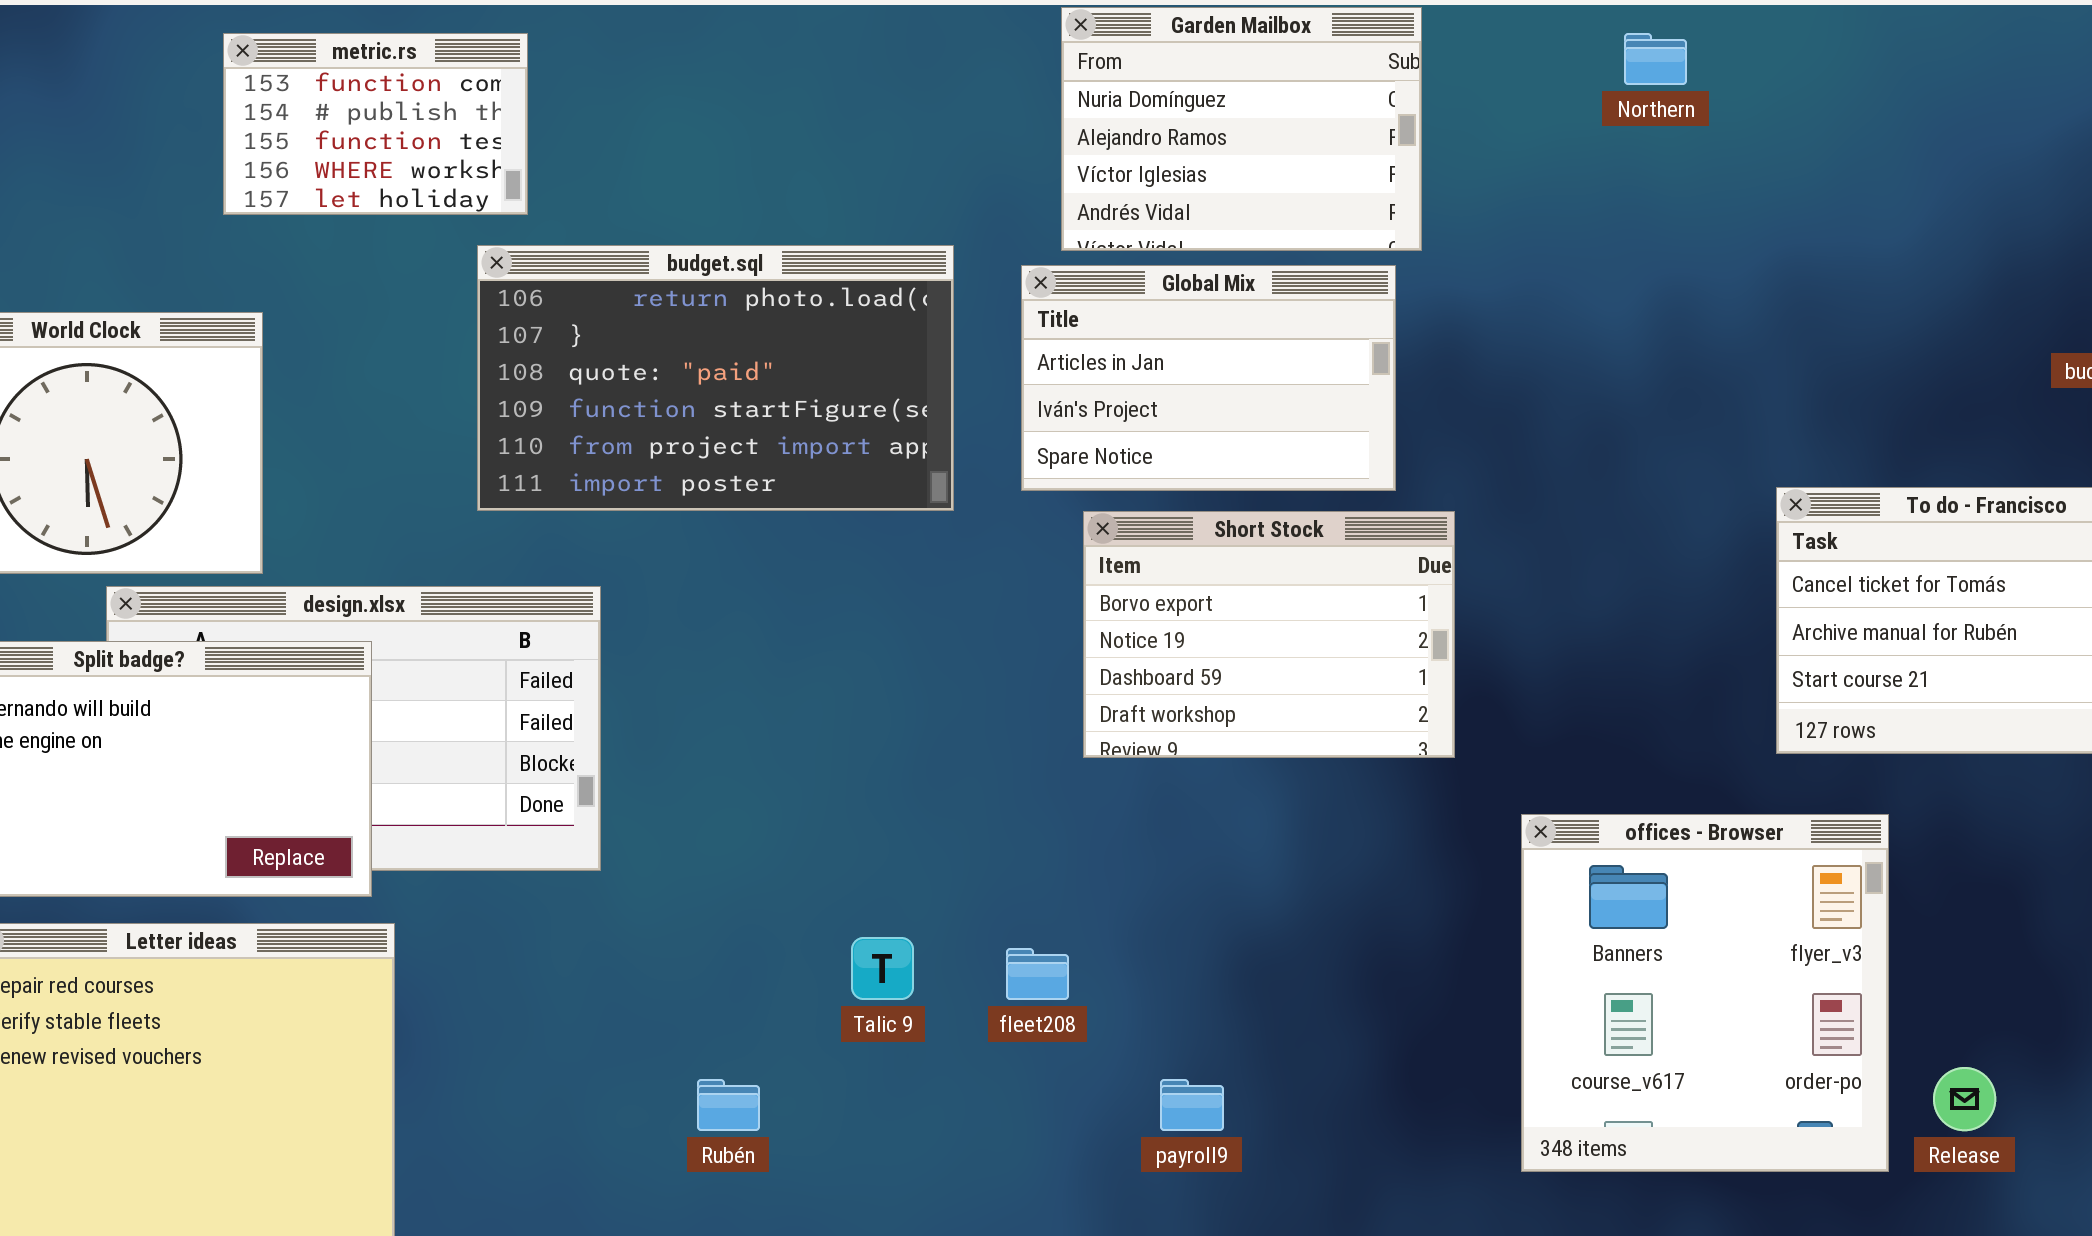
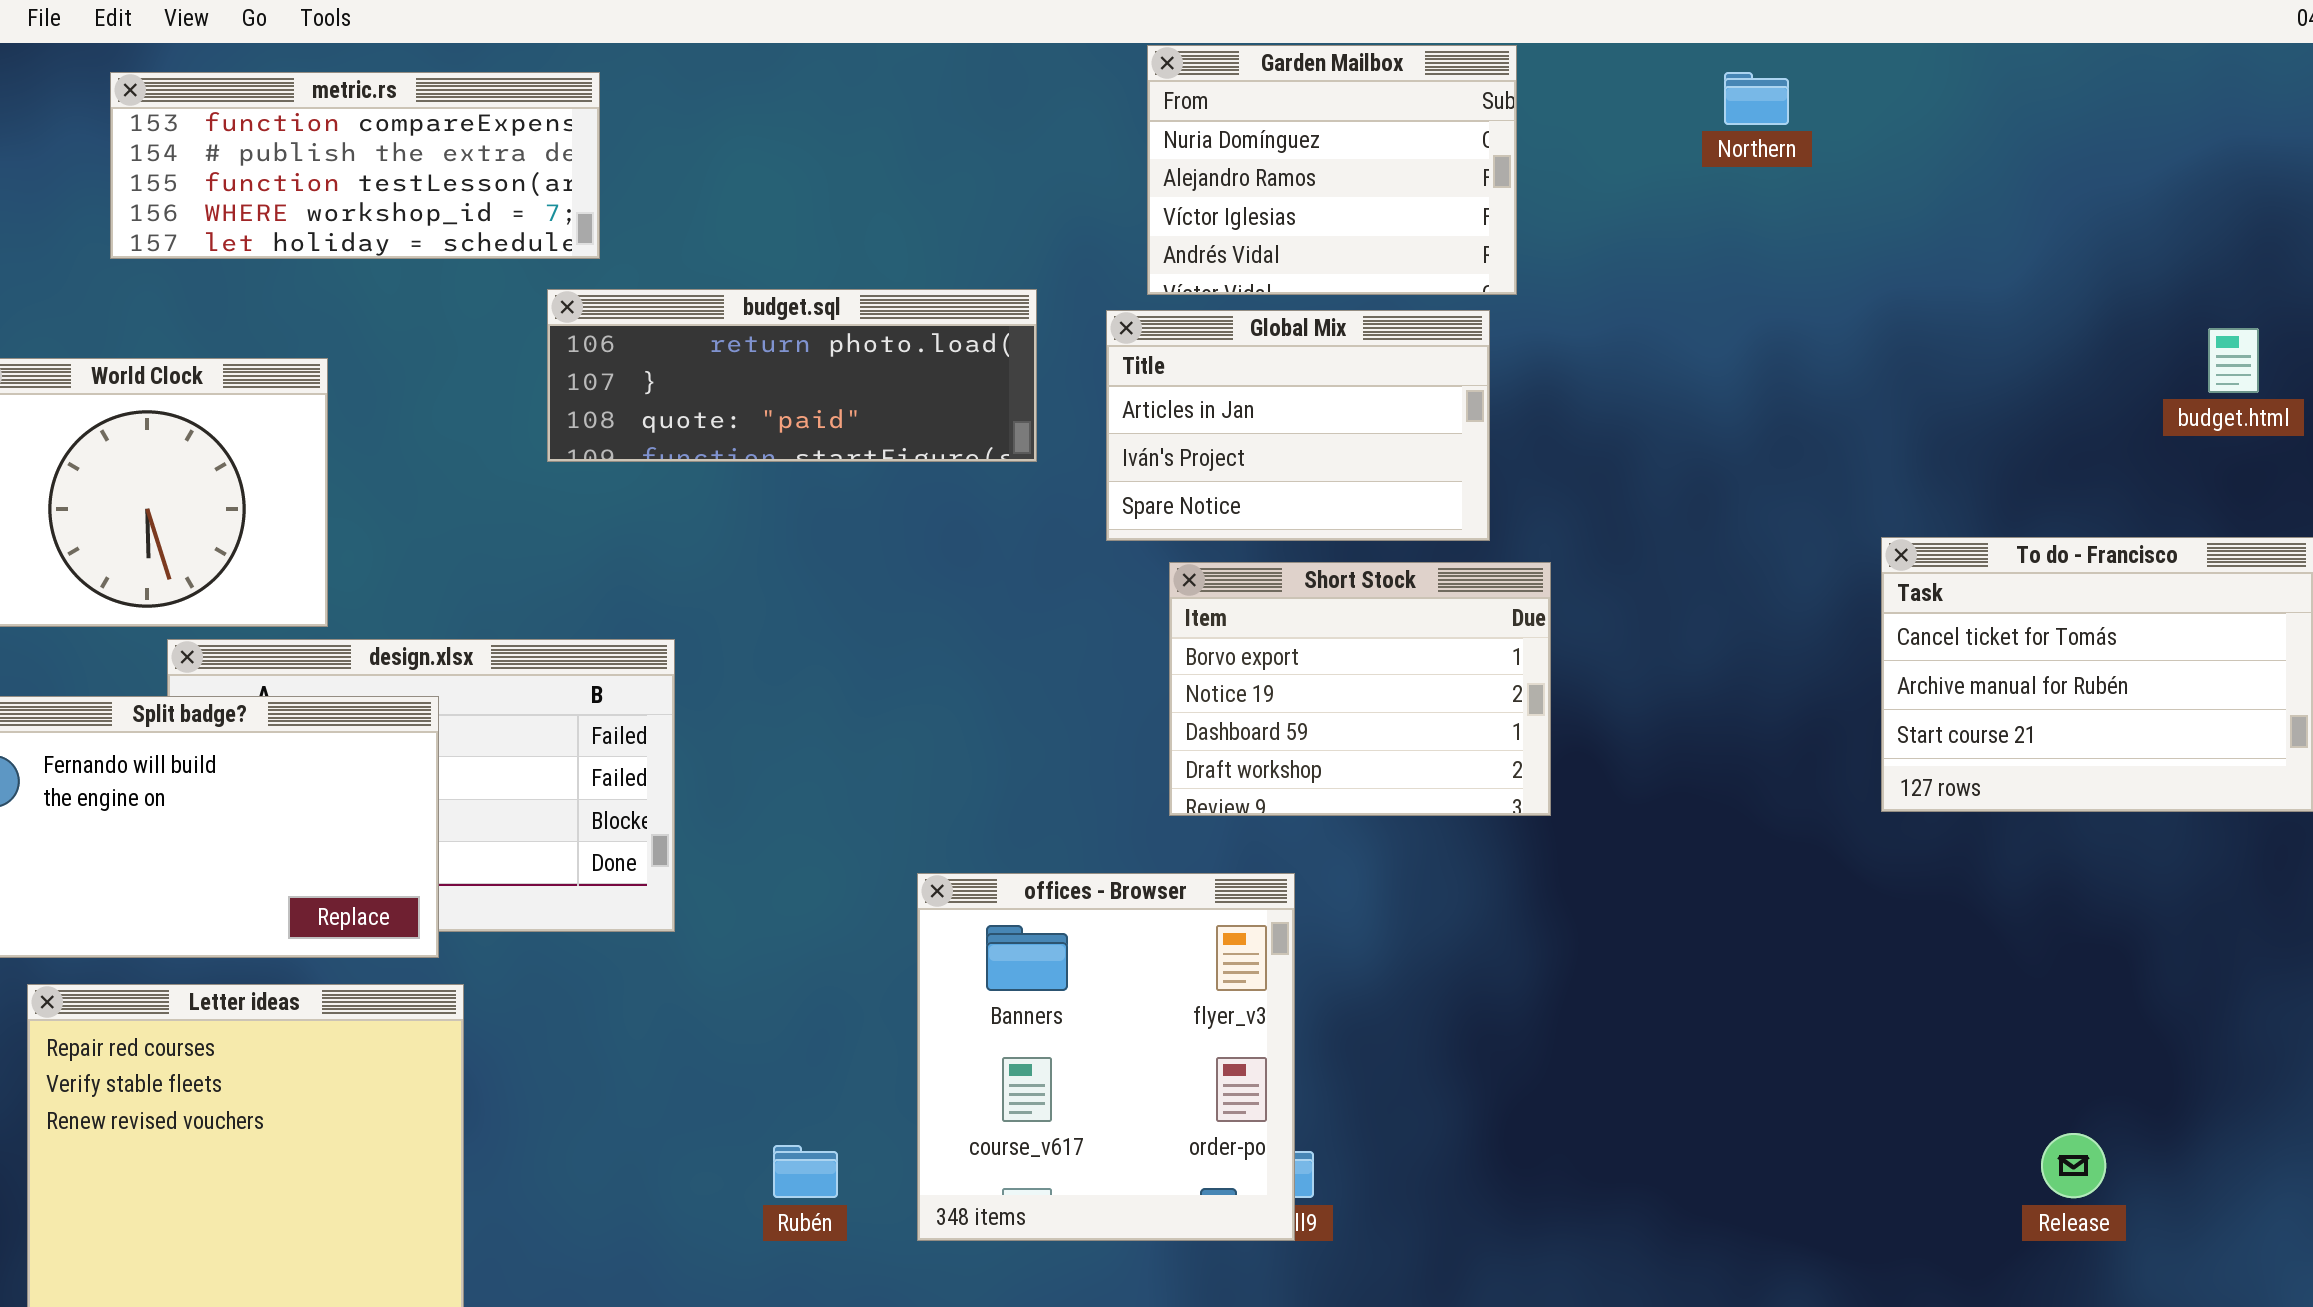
metric.rs: [223,33,528,215] -> [110,72,600,259], resized
budget.sql: [477,245,954,511] -> [547,289,1037,462], resized
offices - Browser: [1521,814,1889,1172] -> [917,873,1295,1241], moved

